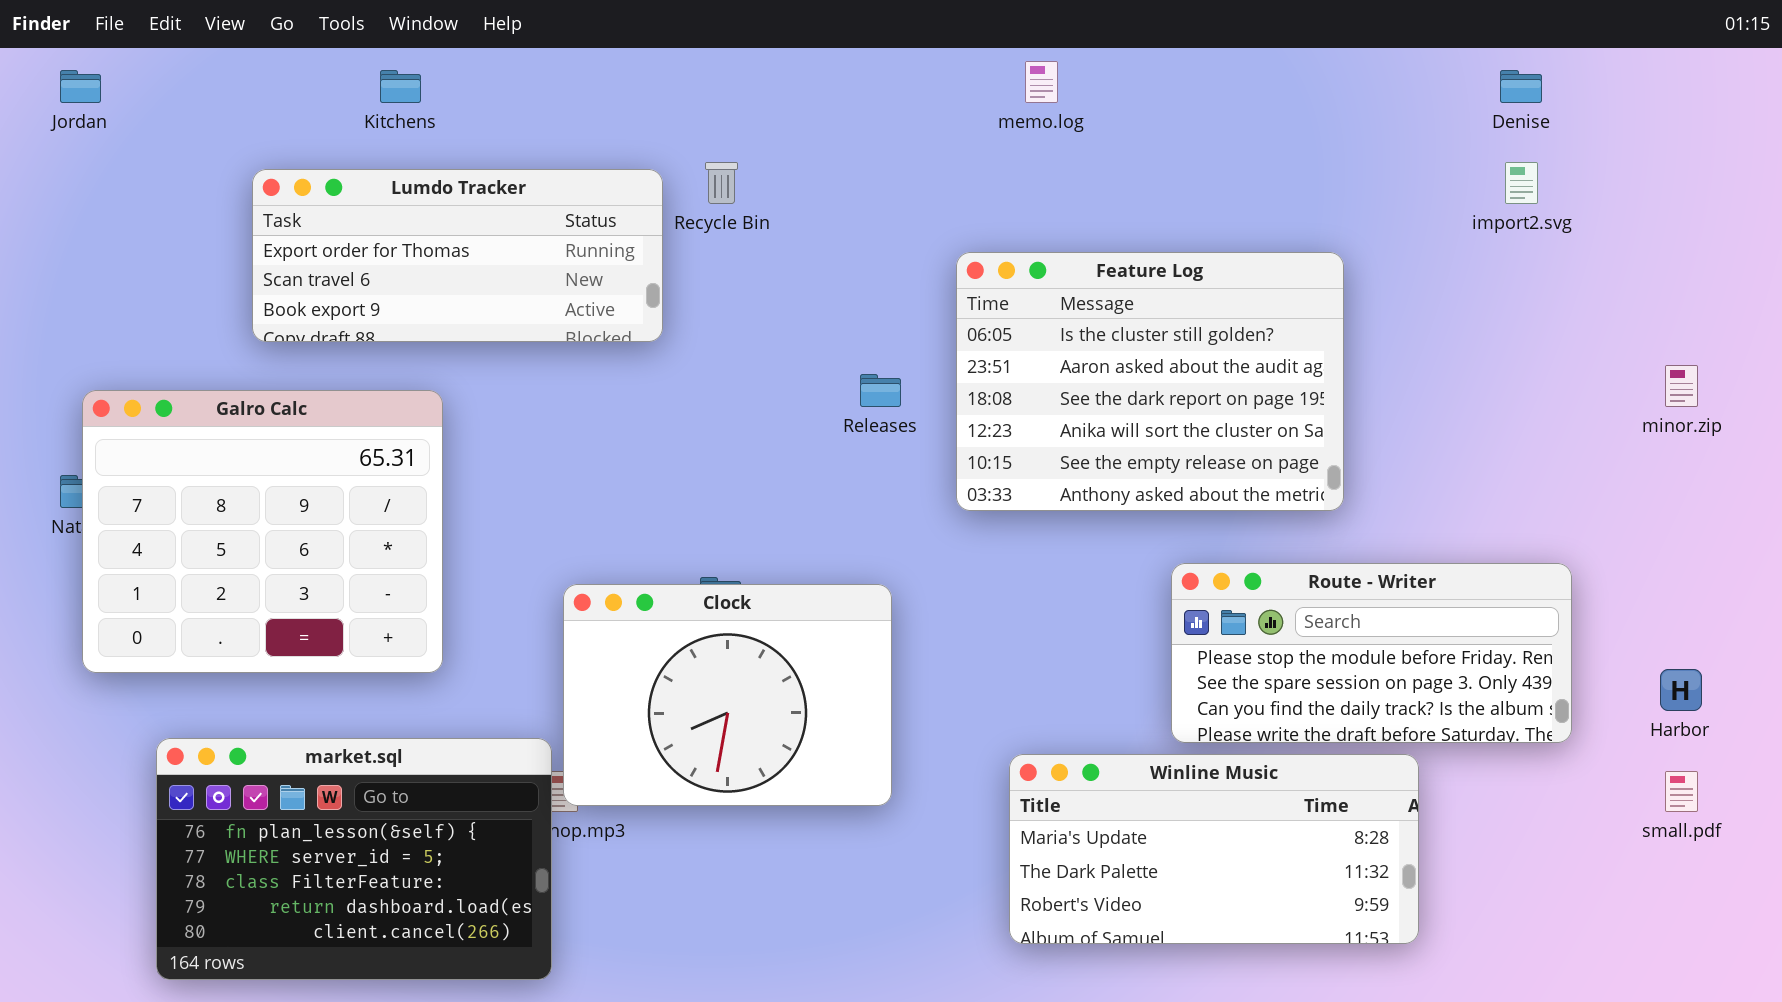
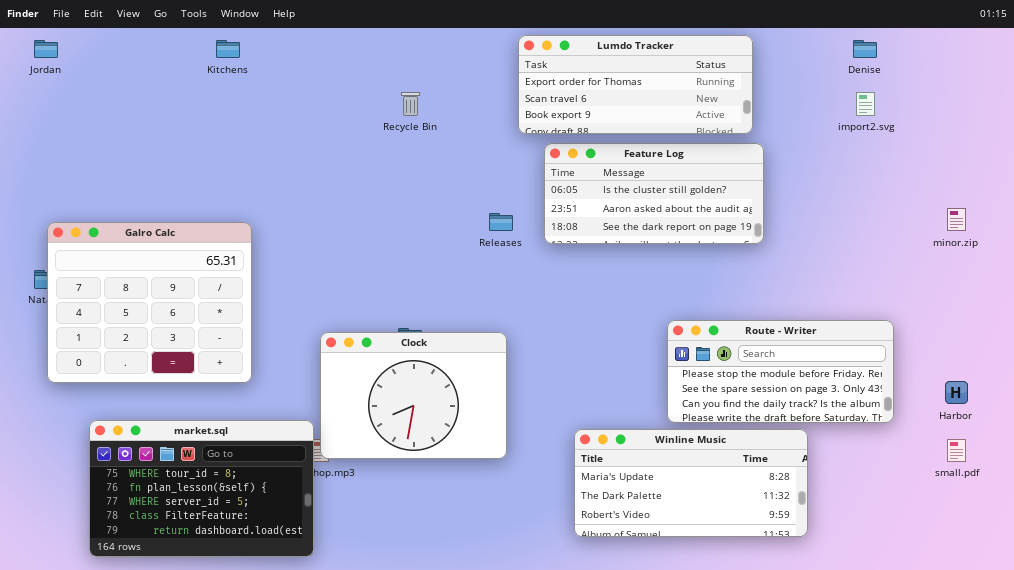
Lumdo Tracker: [252,169,663,342] -> [518,35,753,134], moved
Feature Log: [956,252,1344,511] -> [544,143,764,244], resized
market.sql: [156,738,552,980] -> [89,420,314,557], scrolled up 1 row

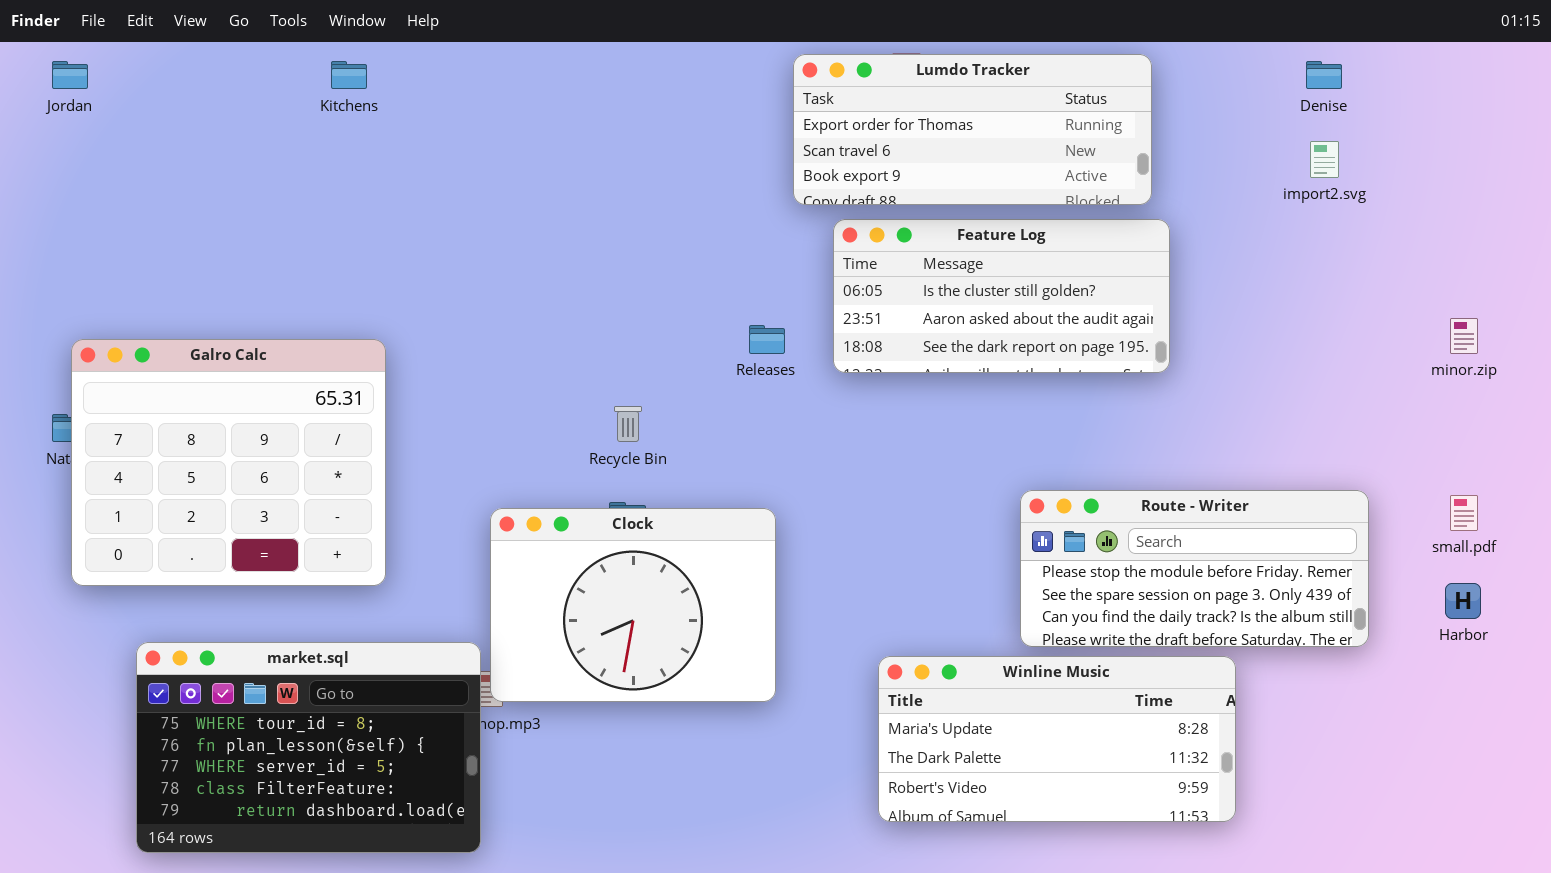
Recycle Bin: [401,92,420,116] -> [614,406,642,442], moved
small.pdf: [947,439,966,462] -> [1450,495,1478,531], moved

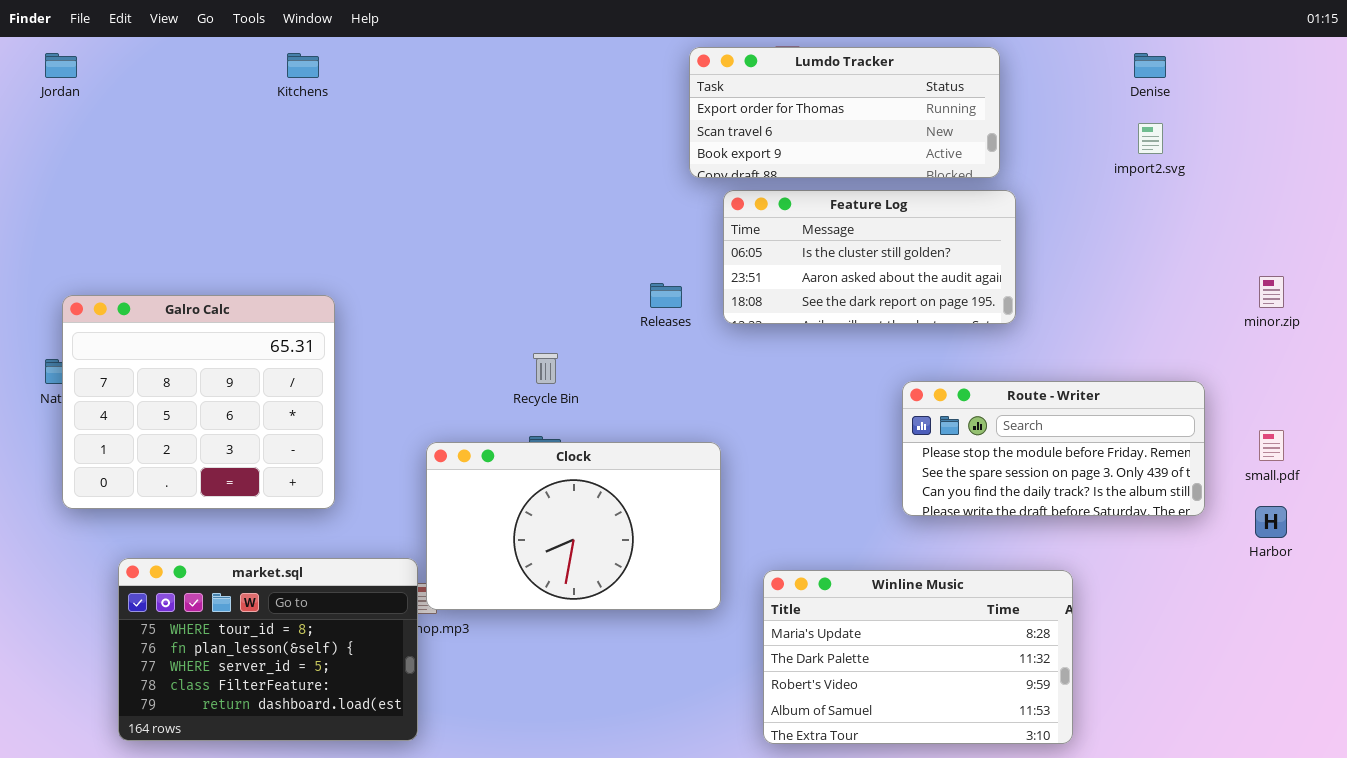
Route - Writer: [1020,490,1369,647] -> [902,381,1205,516], moved
Clock: [490,508,776,702] -> [426,442,721,610], resized
Winline Music: [878,656,1236,822] -> [763,570,1073,744], resized

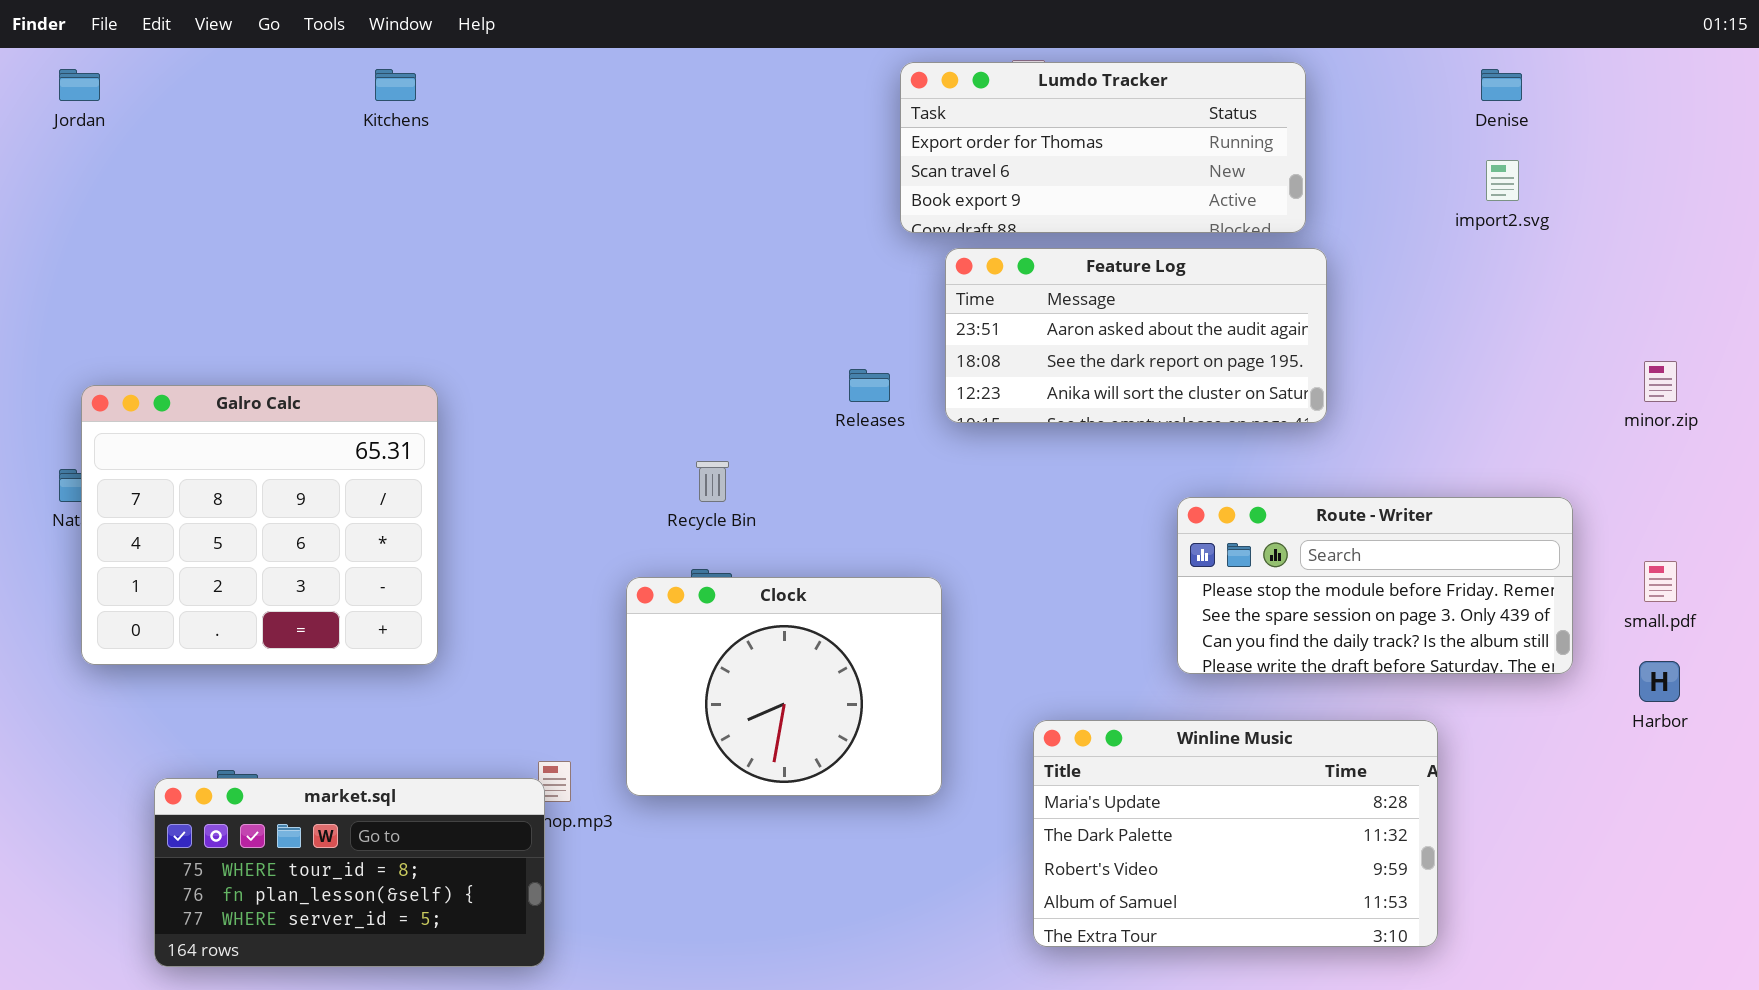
Feature Log: [723,190,1016,324] -> [945,248,1327,423], scrolled down 1 row
Clock: [426,442,721,610] -> [626,577,942,796], resized
market.sql: [118,558,418,741] -> [154,778,545,967], resized
Winline Music: [763,570,1073,744] -> [1033,720,1438,947], moved

